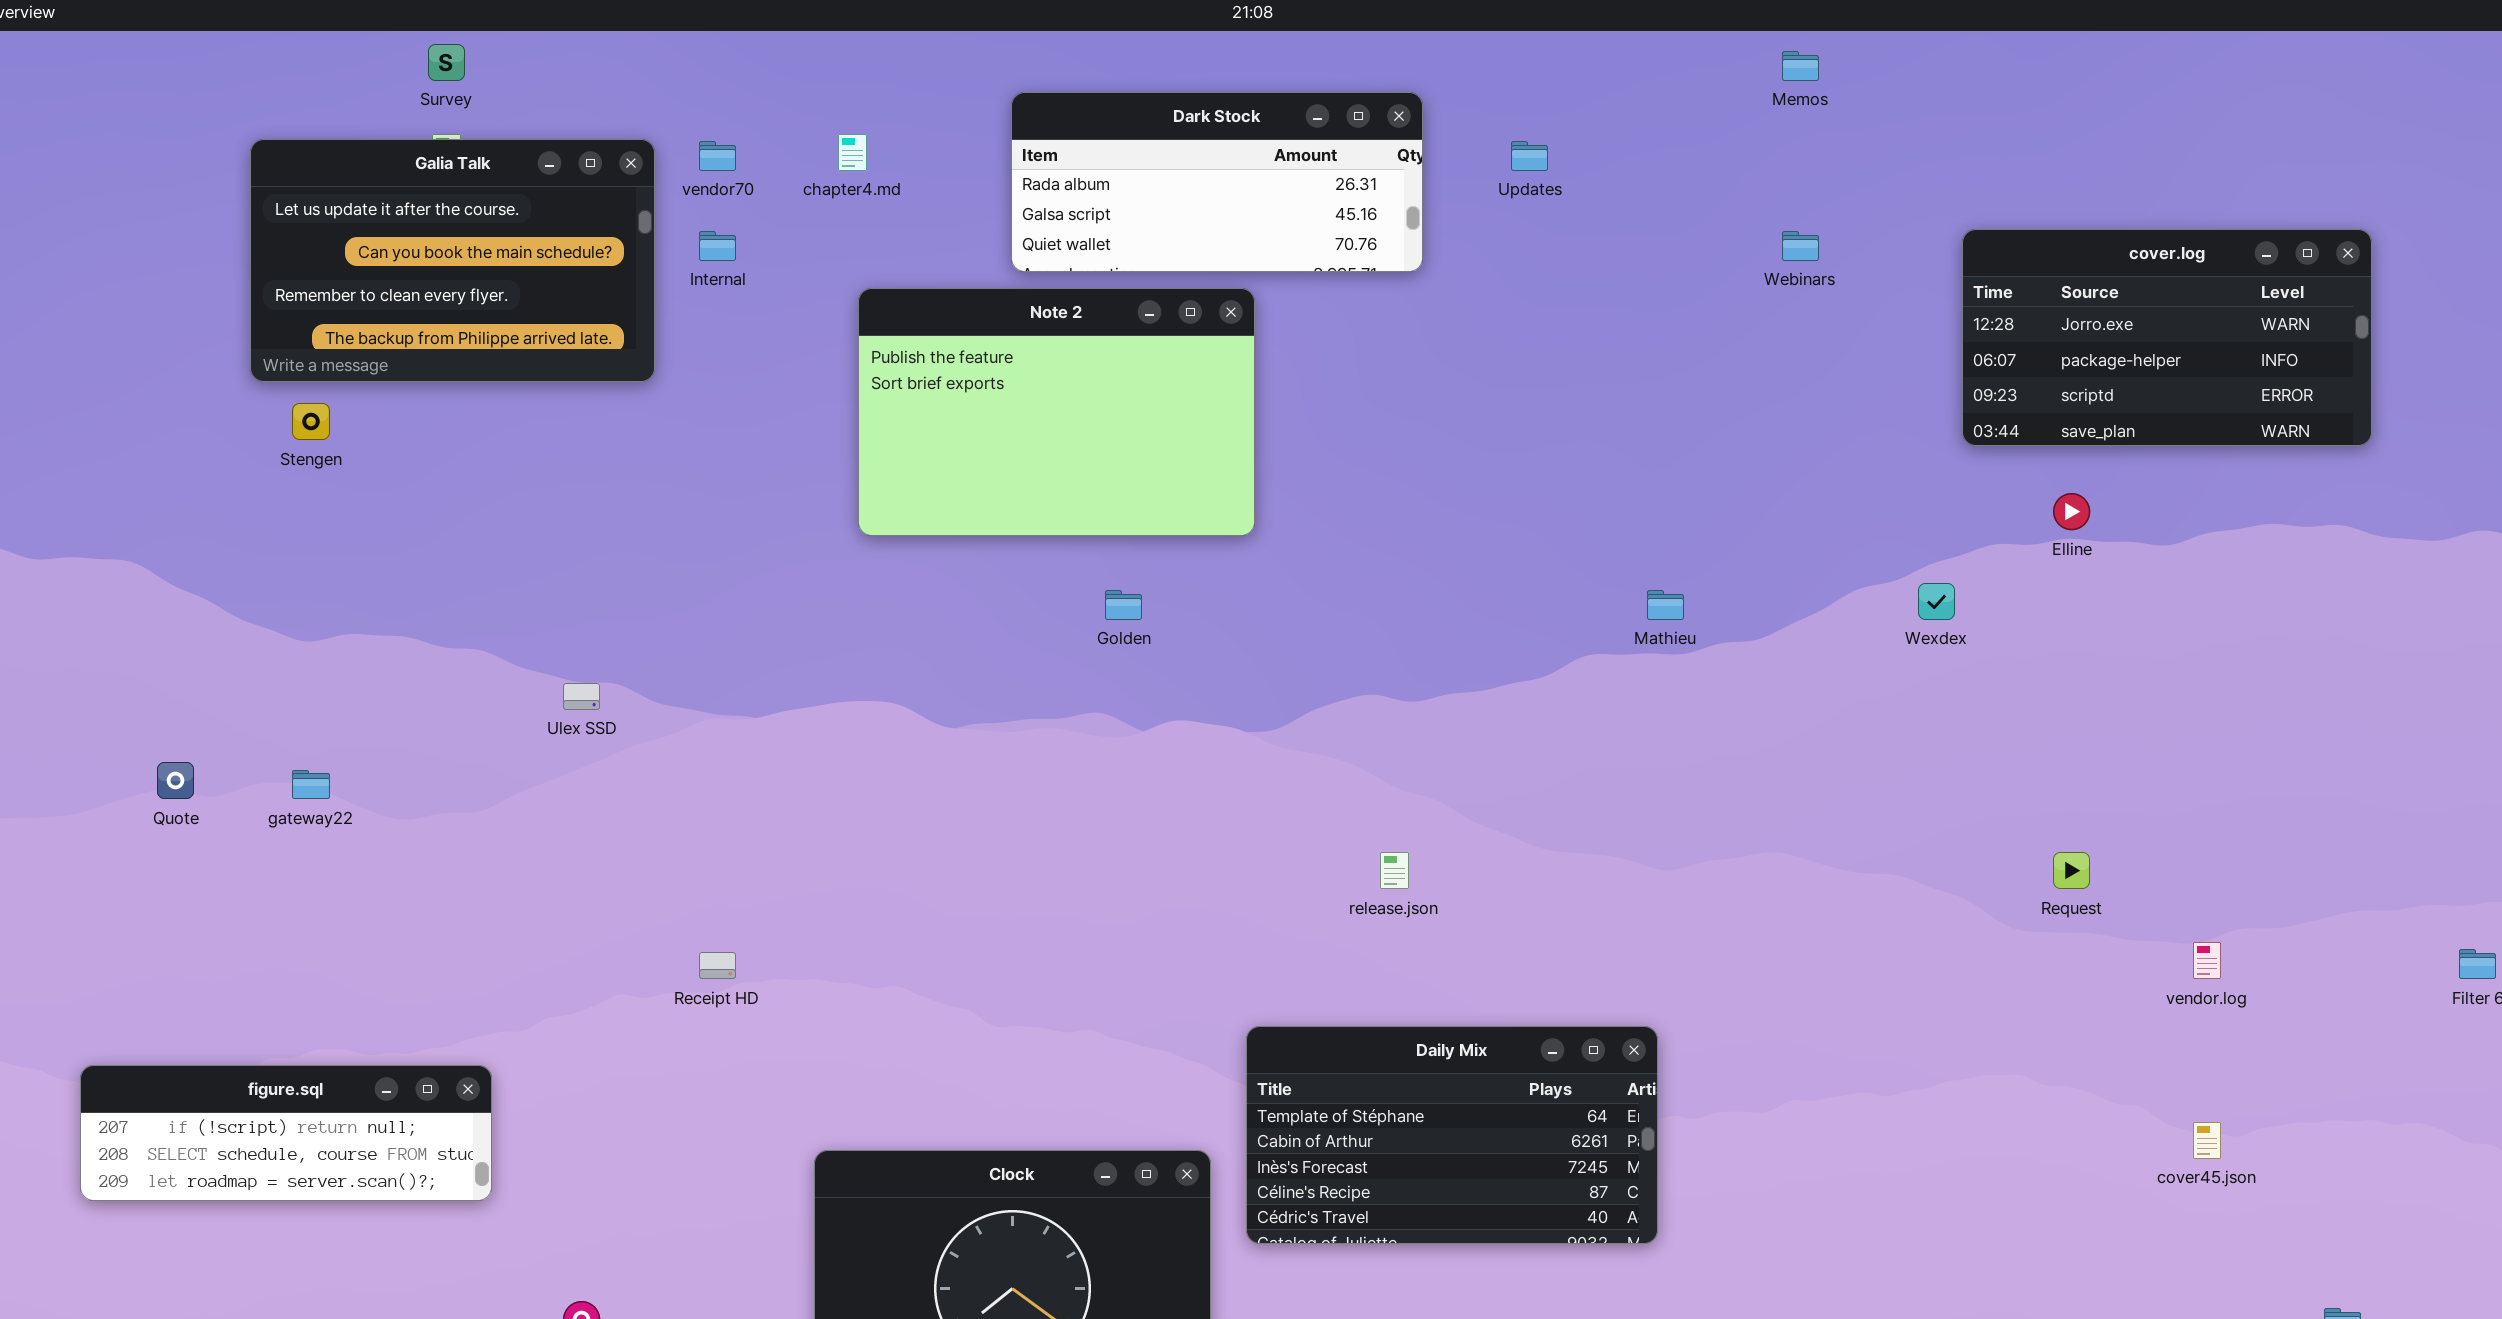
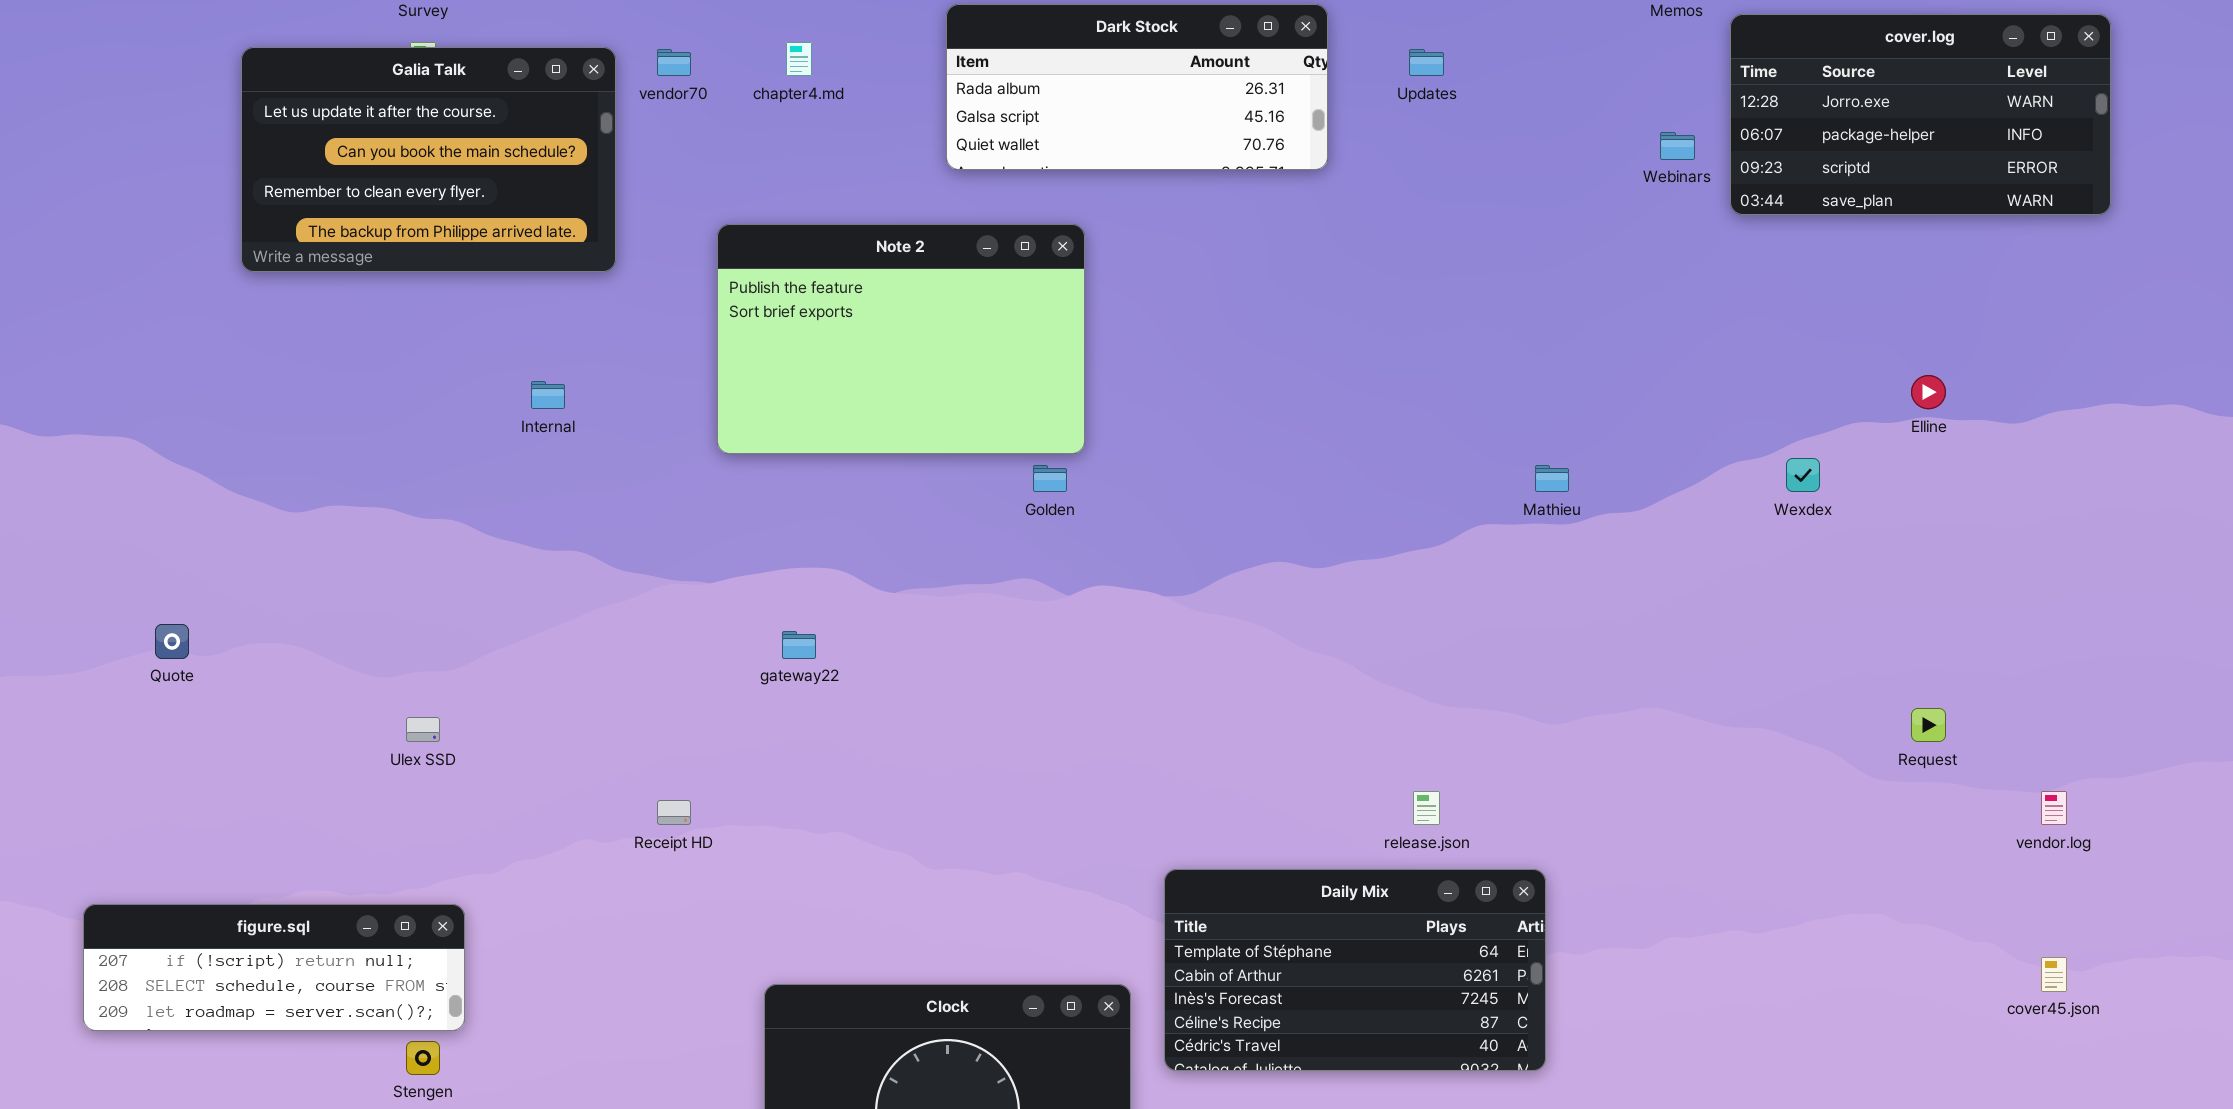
cover.log: [1962,229,2372,446] -> [1730,14,2111,215], moved
Internal: [699,231,736,261] -> [531,381,565,409], moved
Note 2: [858,288,1255,536] -> [717,224,1085,454], moved
Stengen: [292,403,330,440] -> [406,1041,440,1075], moved
Ulex SSD: [563,683,600,710] -> [406,717,440,742], moved
gateway22: [292,770,330,799] -> [782,631,816,659], moved
release.json: [1380,852,1409,889] -> [1413,791,1440,825], moved

